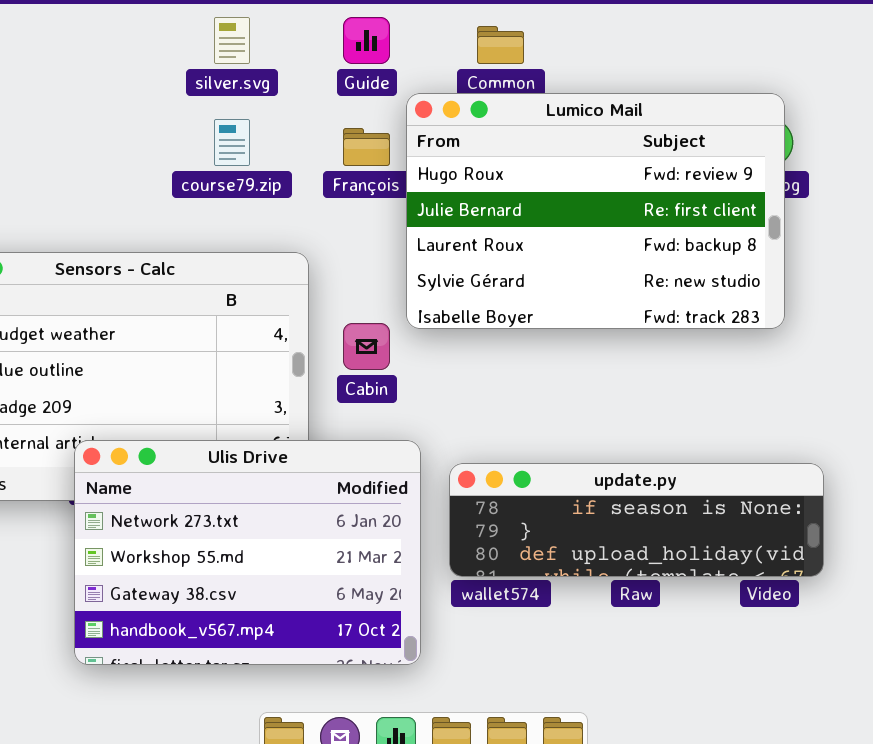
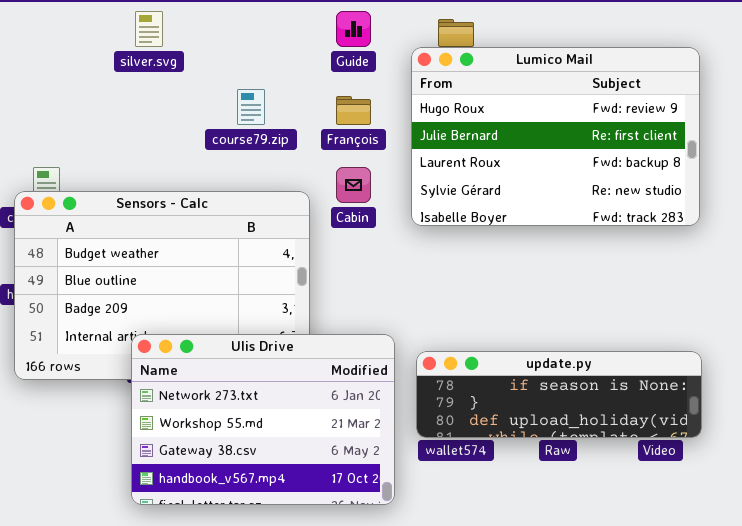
silver.svg: [214,17,250,64] -> [135,11,163,47], moved
Lumico Mail: [406,93,785,329] -> [411,47,700,226], moved
Cabin: [343,323,390,370] -> [336,167,371,203], moved

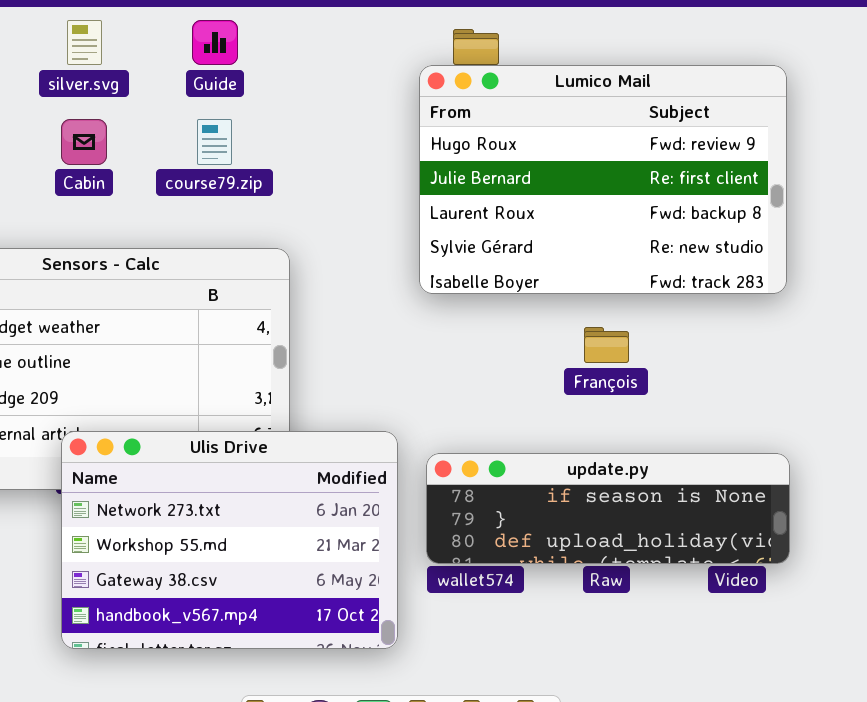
Guide: [336,11,371,47] -> [192,20,238,65], moved
François: [336,96,371,125] -> [584,327,629,363], moved
Cabin: [336,167,371,203] -> [61,119,107,165], moved

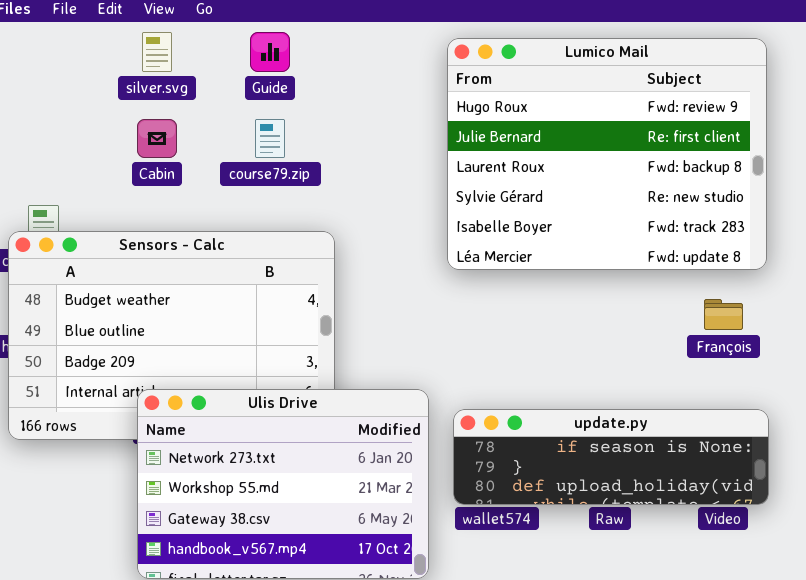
Lumico Mail: [419,65,787,294] -> [447,38,767,270], resized
François: [584,327,629,363] -> [704,299,743,330], moved

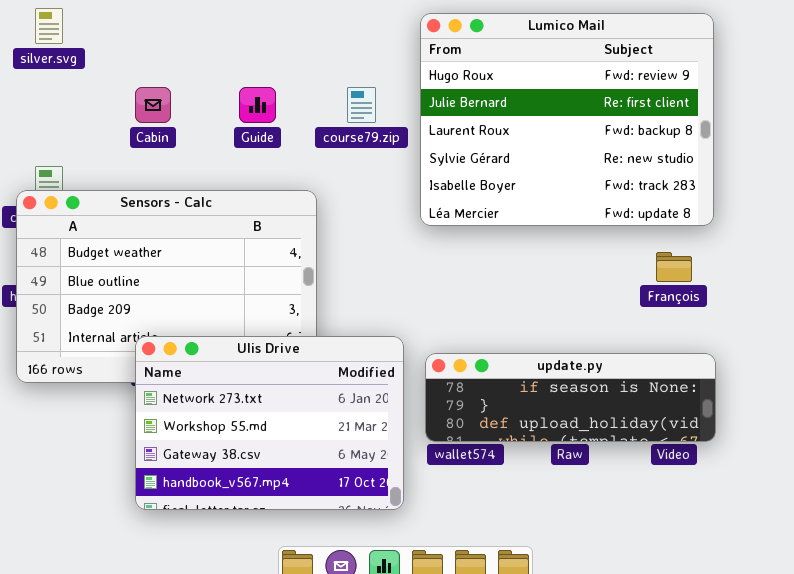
silver.svg: [142,32,172,72] -> [35,8,63,44], moved
Guide: [250,32,290,72] -> [239,87,276,123], moved
course79.zip: [255,119,285,158] -> [347,87,376,123], moved

